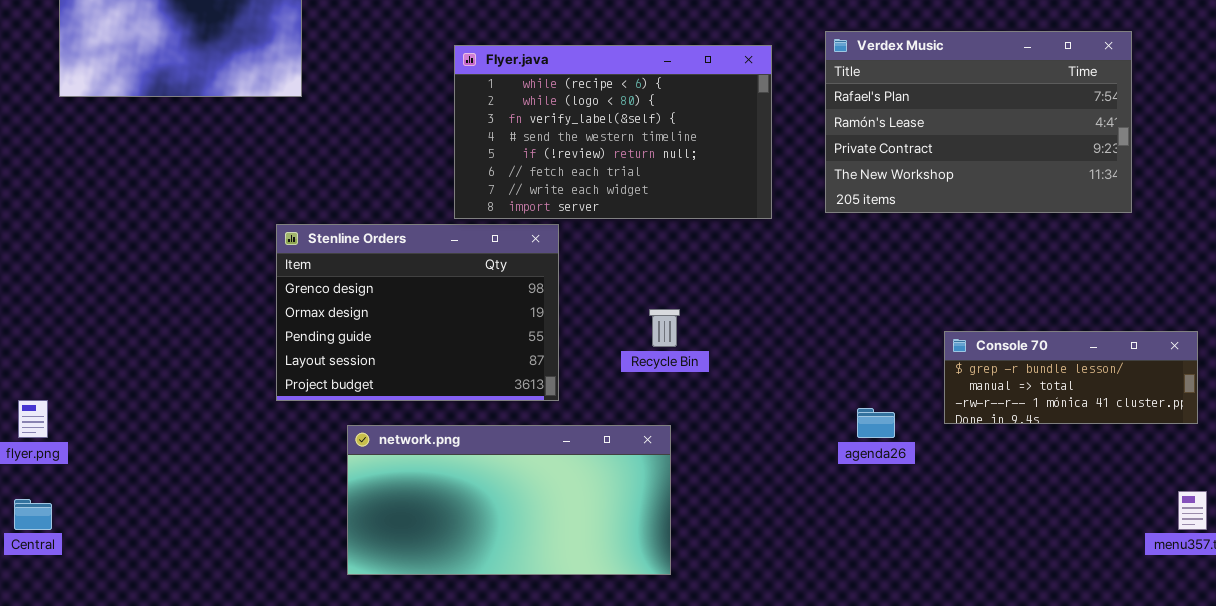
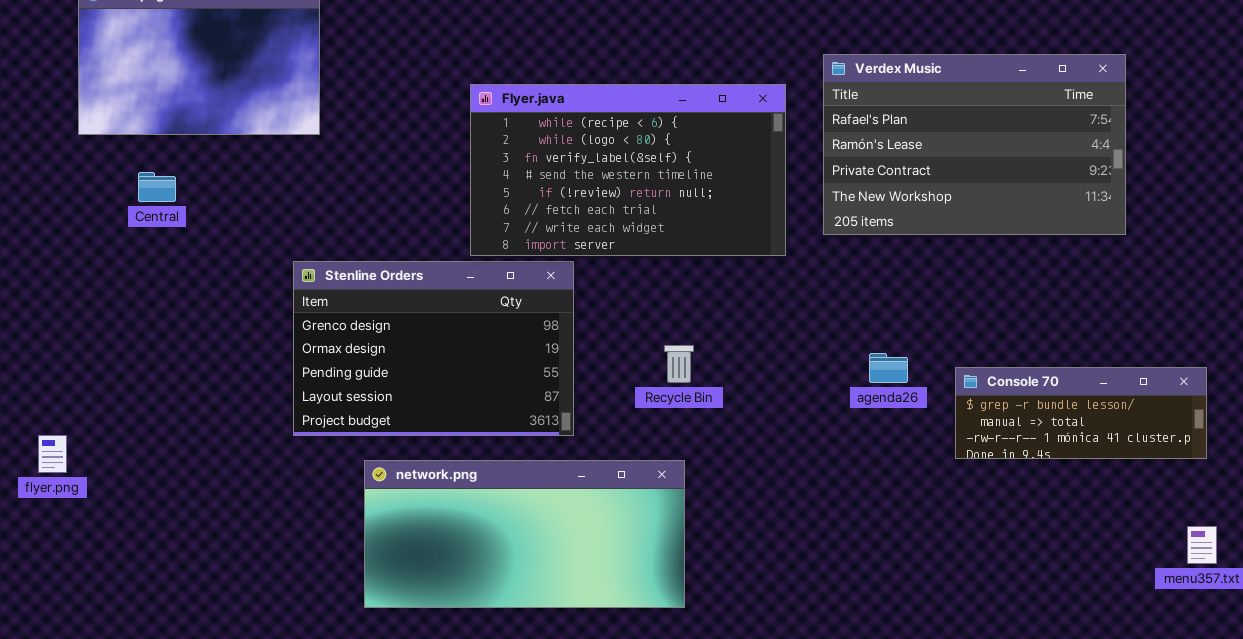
Verdex Music: [825,31,1132,213] -> [823,54,1126,235], moved
agenda26: [857,408,895,438] -> [869,353,908,383], moved
Central: [14,499,52,530] -> [138,172,176,202], moved

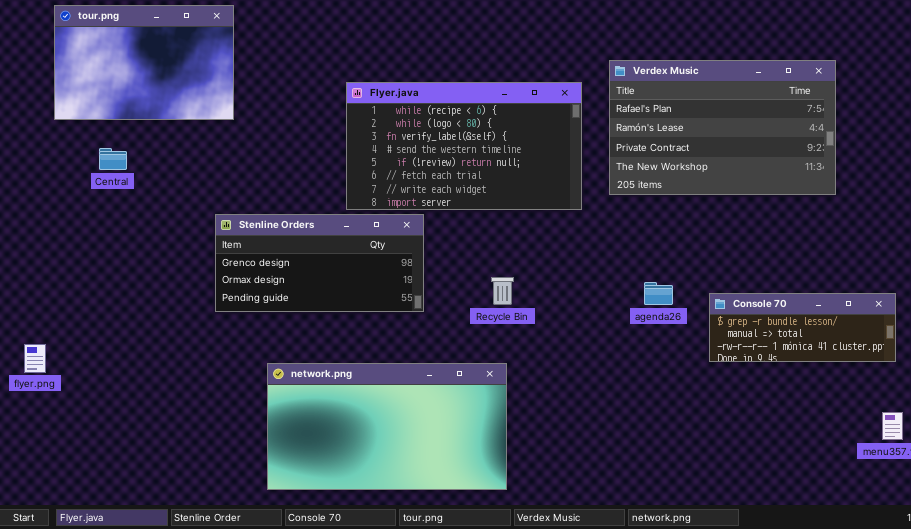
Stenline Orders: [293,261,574,436] -> [215,214,424,312], resized
network.png: [364,460,685,608] -> [267,363,507,490], resized

